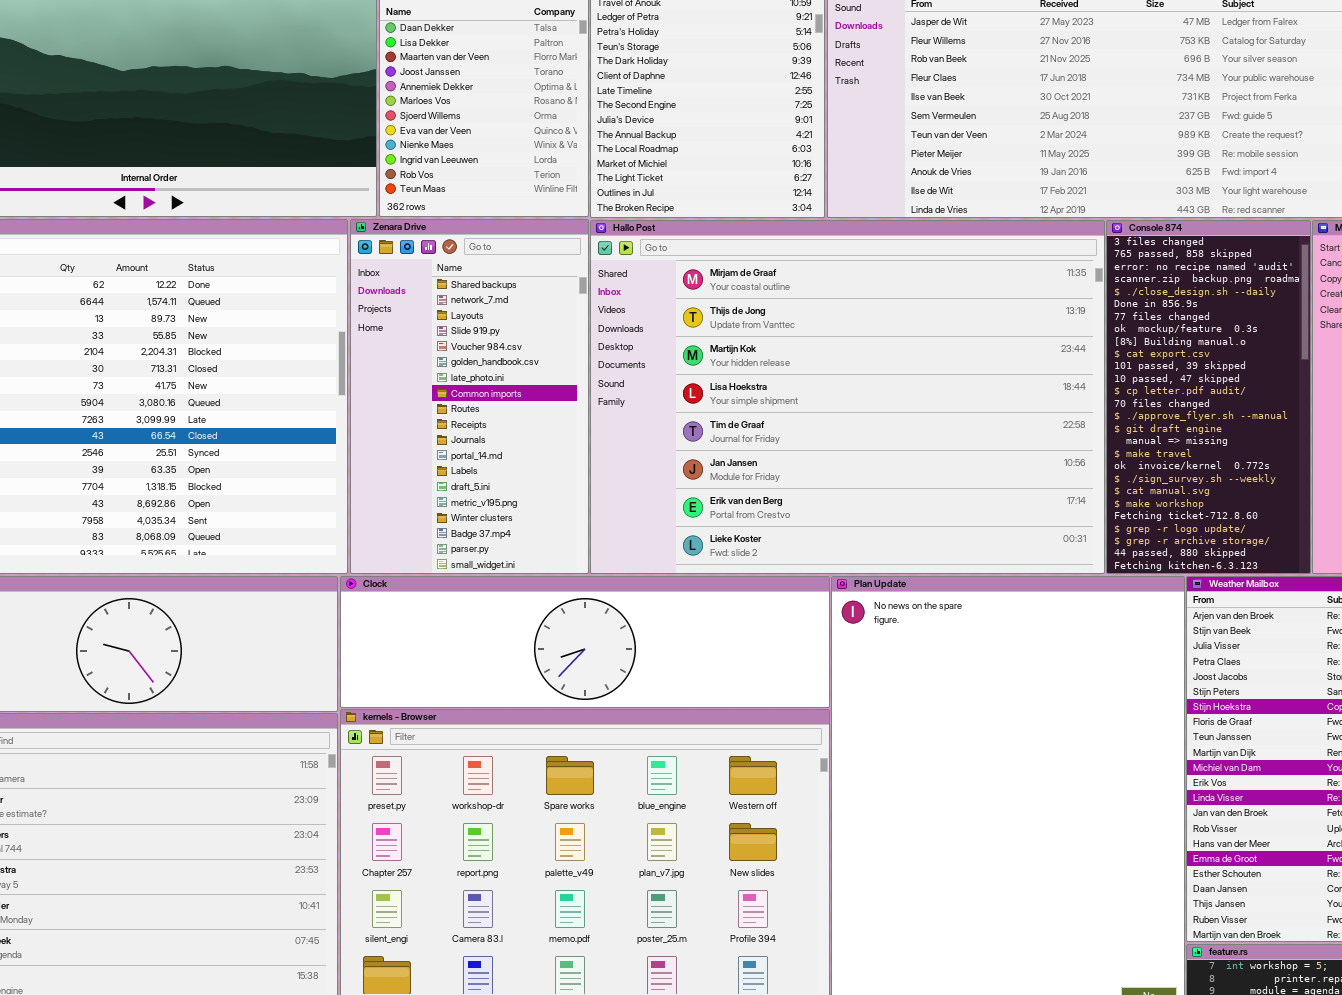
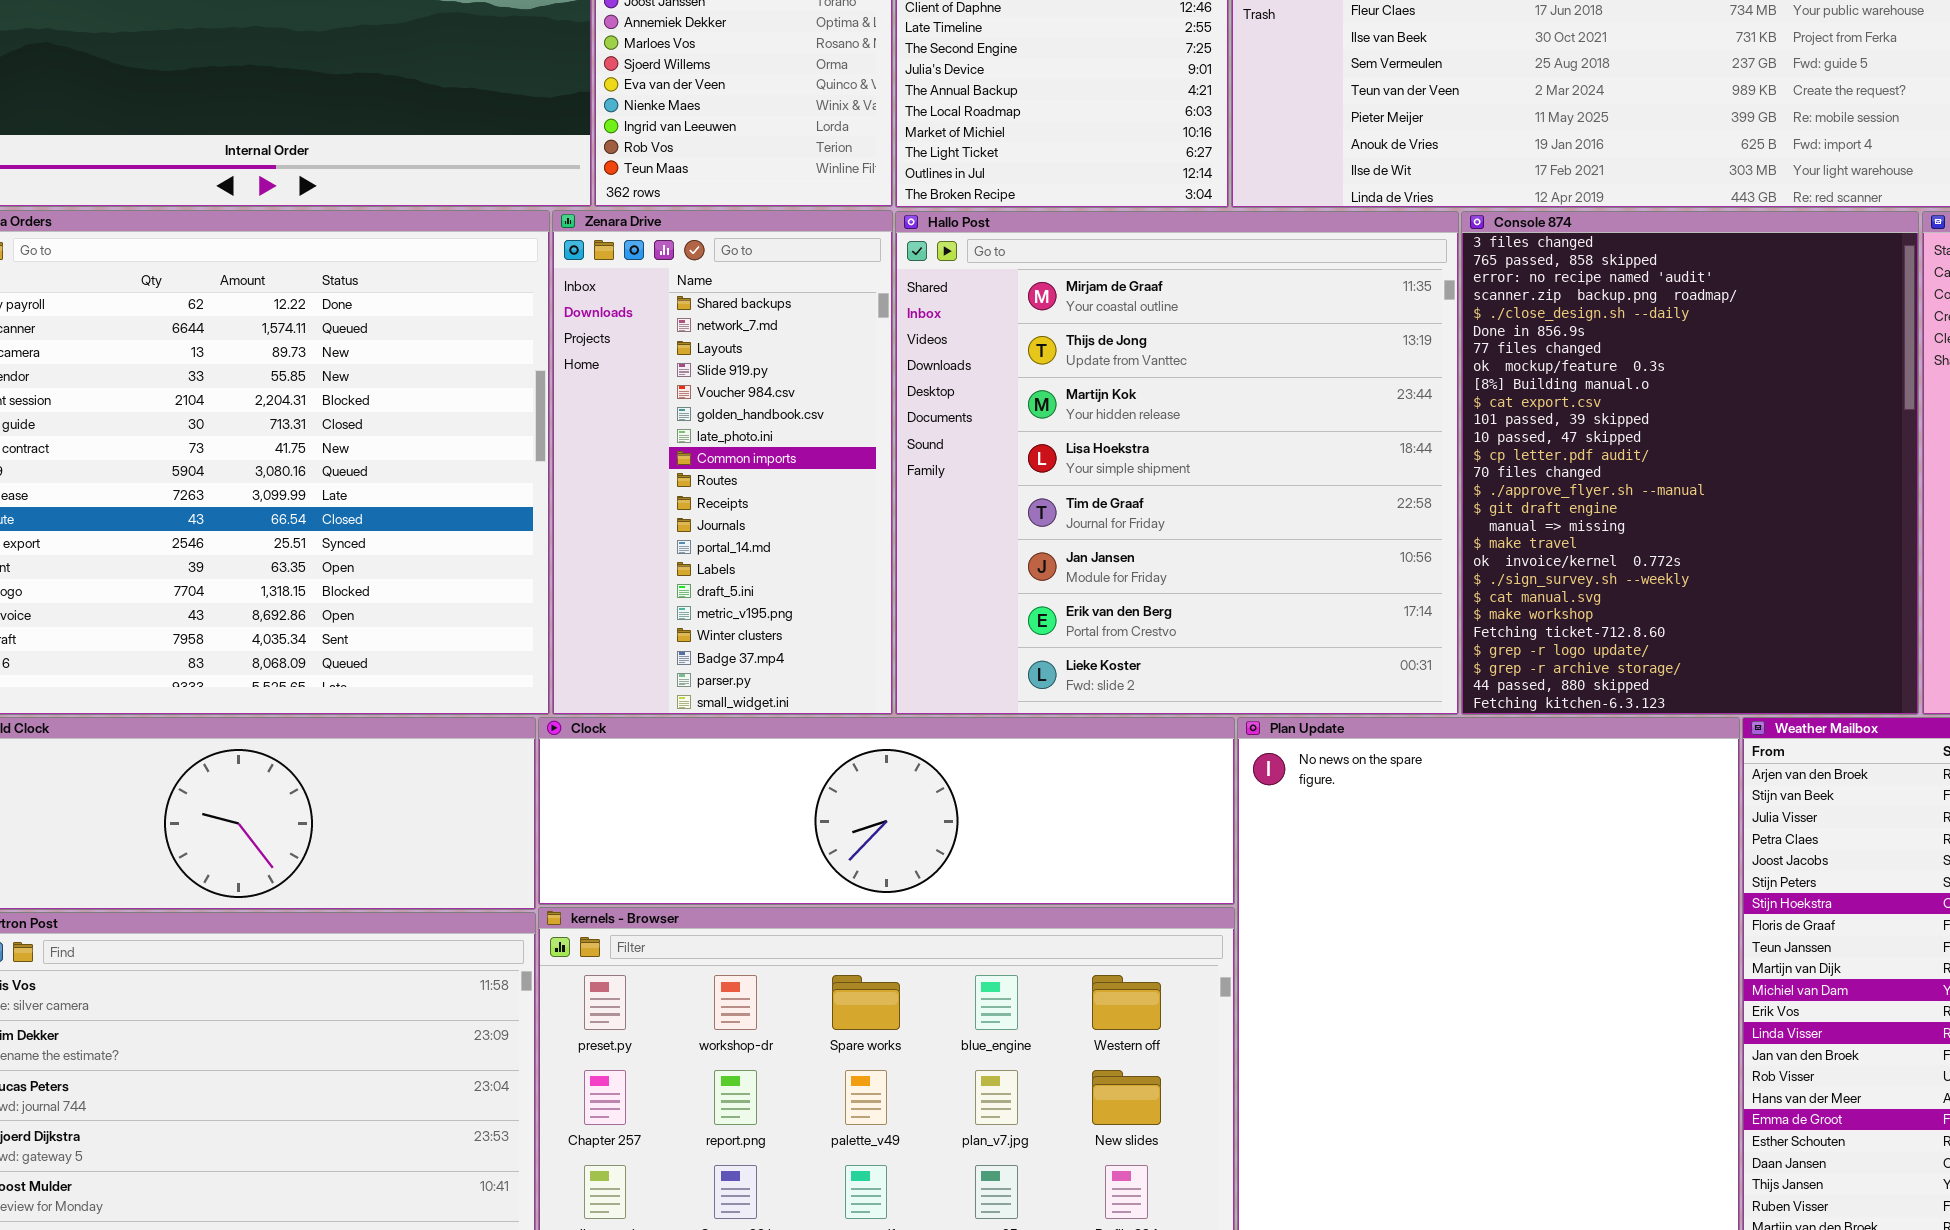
Hallo Post: [590,220,1105,574] -> [895,211,1459,715], resized
Console 874: [1106,220,1311,574] -> [1461,211,1919,715], resized

